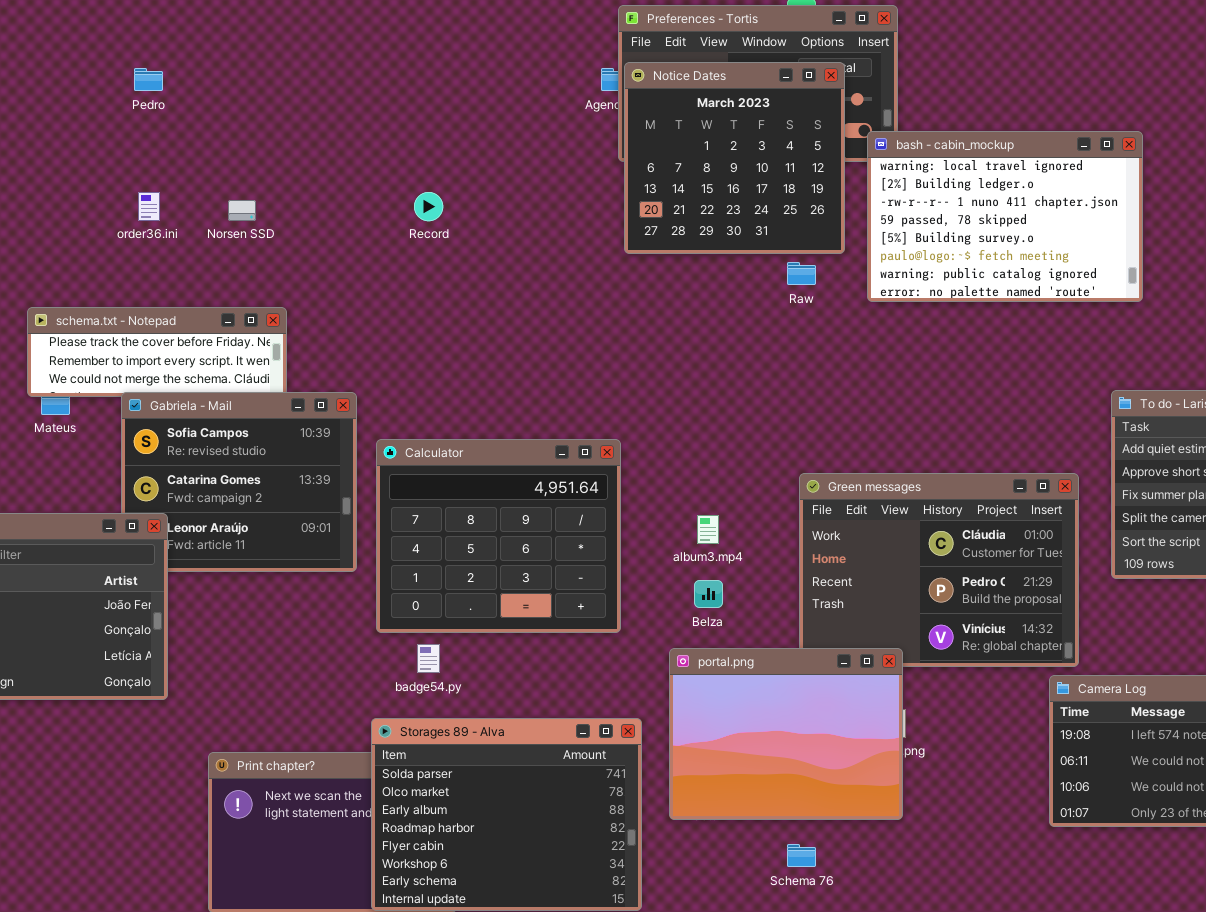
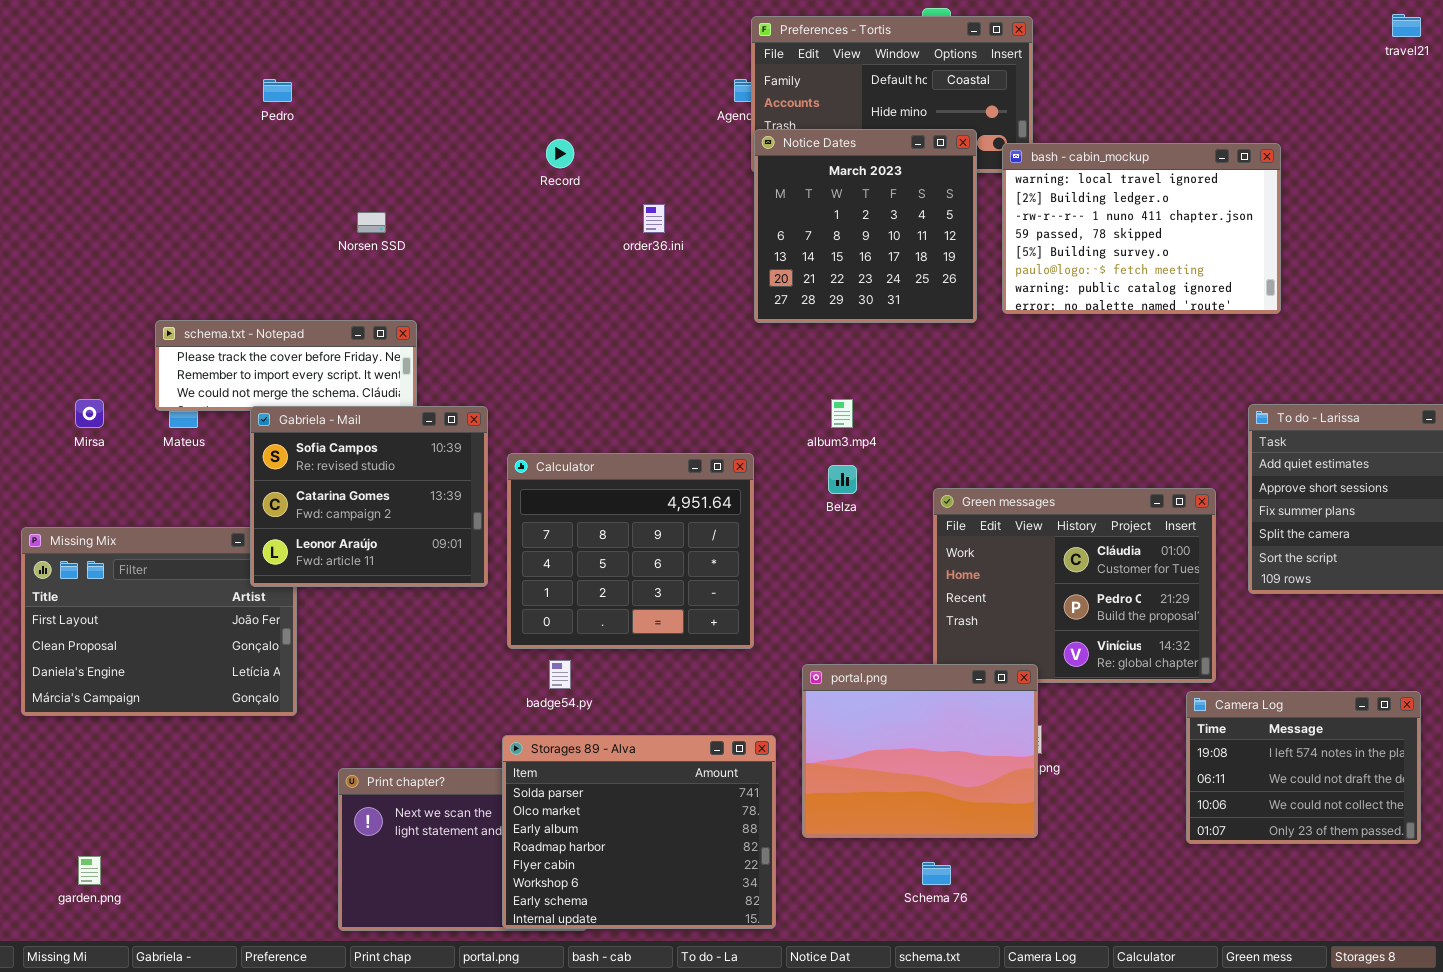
Notice Dates: [624,62,845,254] -> [754,129,977,323], moved
order36.ini: [138,192,160,221] -> [643,204,665,233], moved
Record: [414,192,443,221] -> [546,139,574,168], moved
Gabriela - Mail: [121,392,357,572] -> [250,406,488,587], raised
album3.mp4: [697,515,719,544] -> [831,399,853,428], moved
Belza: [694,580,723,608] -> [828,465,857,494], moved

